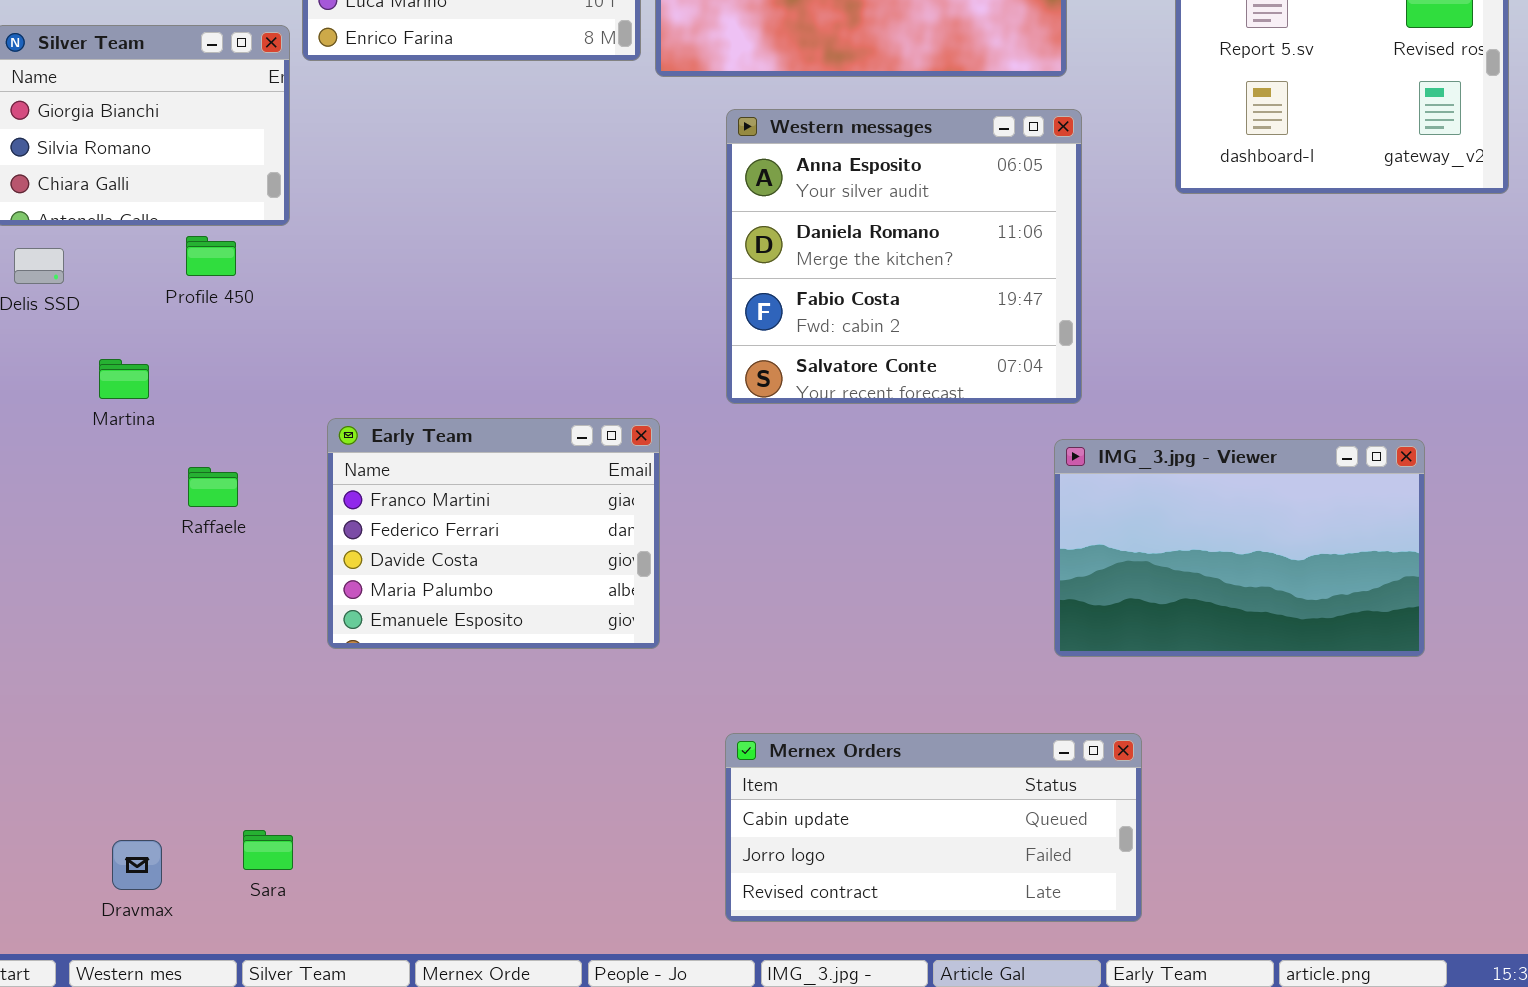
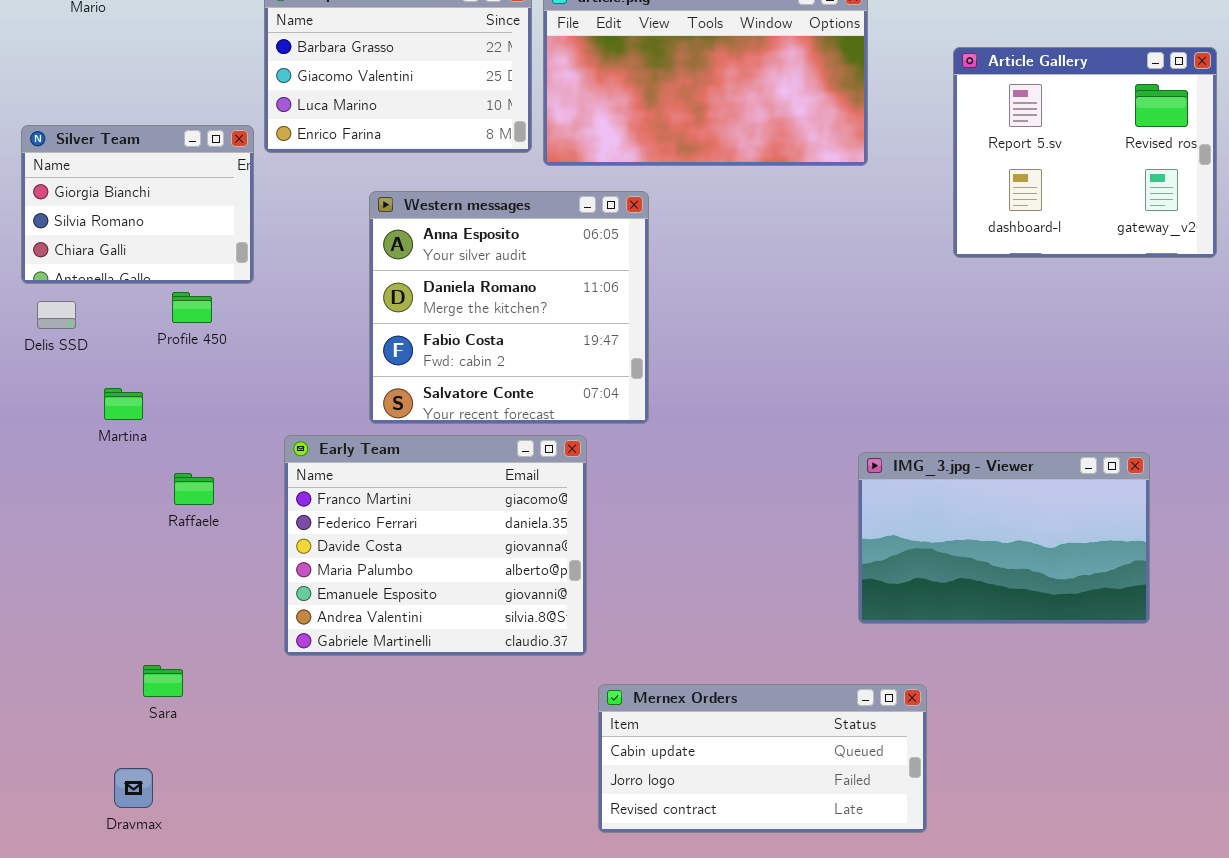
Western messages: [726,109,1082,404] -> [369,191,649,424], moved
Early Team: [327,418,660,649] -> [284,435,587,656], resized
Sara: [243,830,293,870] -> [143,665,183,697], moved

